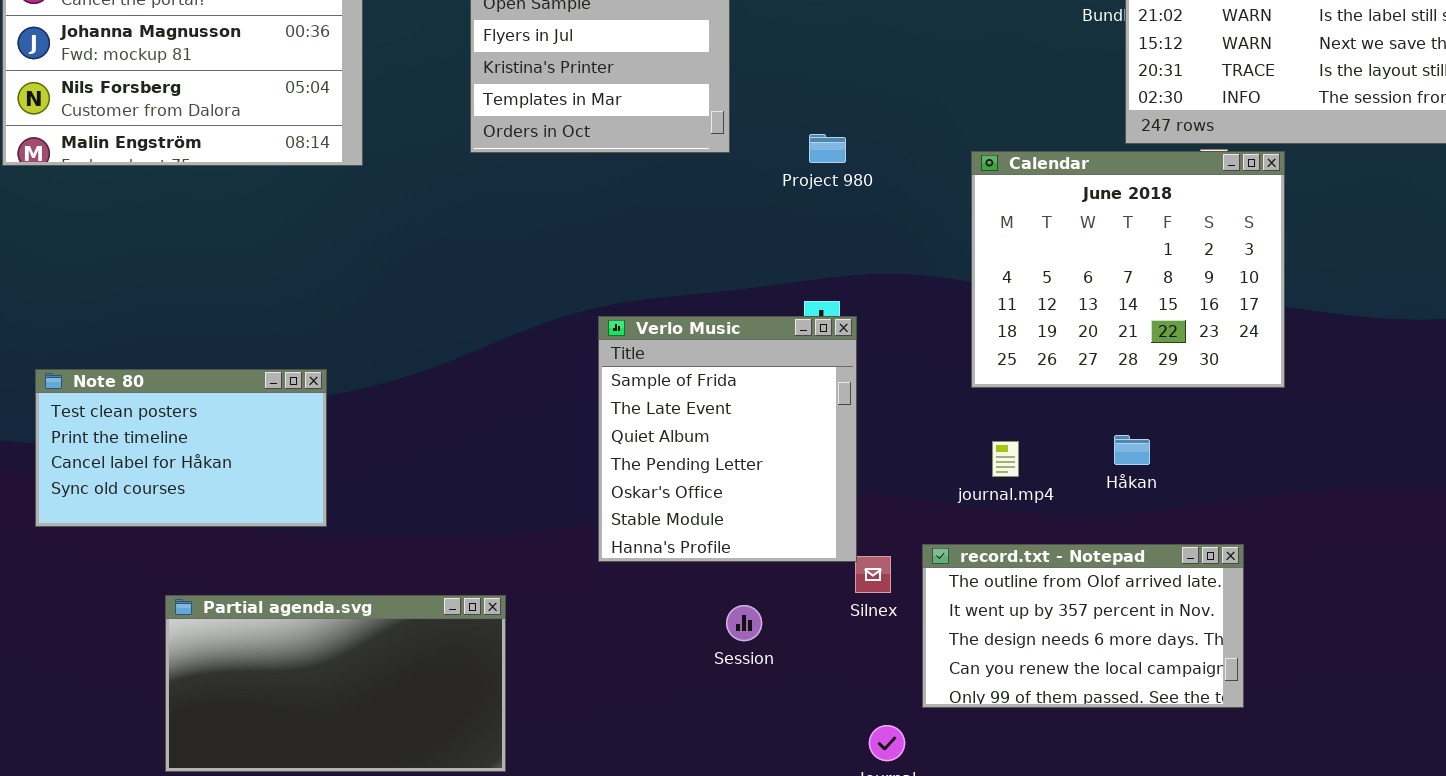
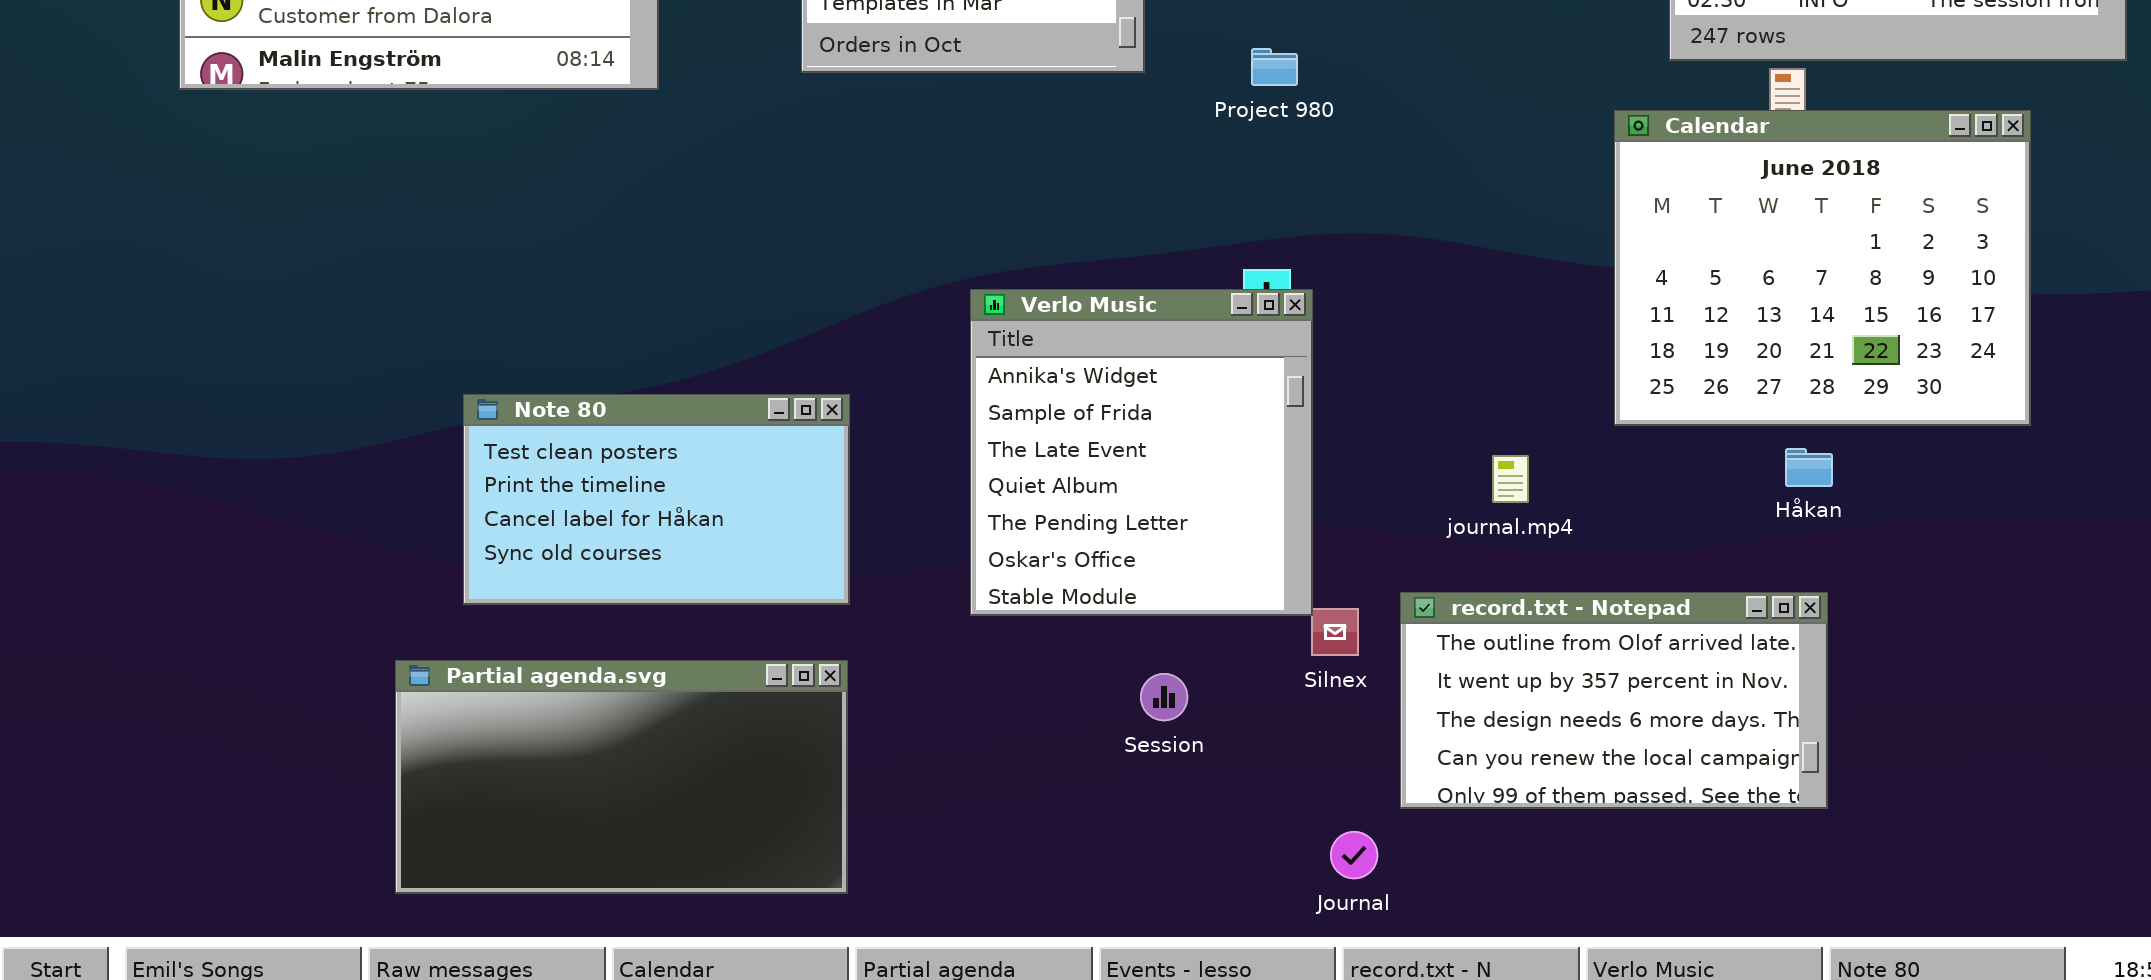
Calendar: [971,151,1285,388] -> [1614,110,2031,426], moved
Verlo Music: [598,316,857,562] -> [970,289,1313,616], scrolled up 1 row
Note 80: [35,369,327,527] -> [463,394,850,605], moved
Håkan: [1114,435,1150,465] -> [1785,448,1833,487], moved

